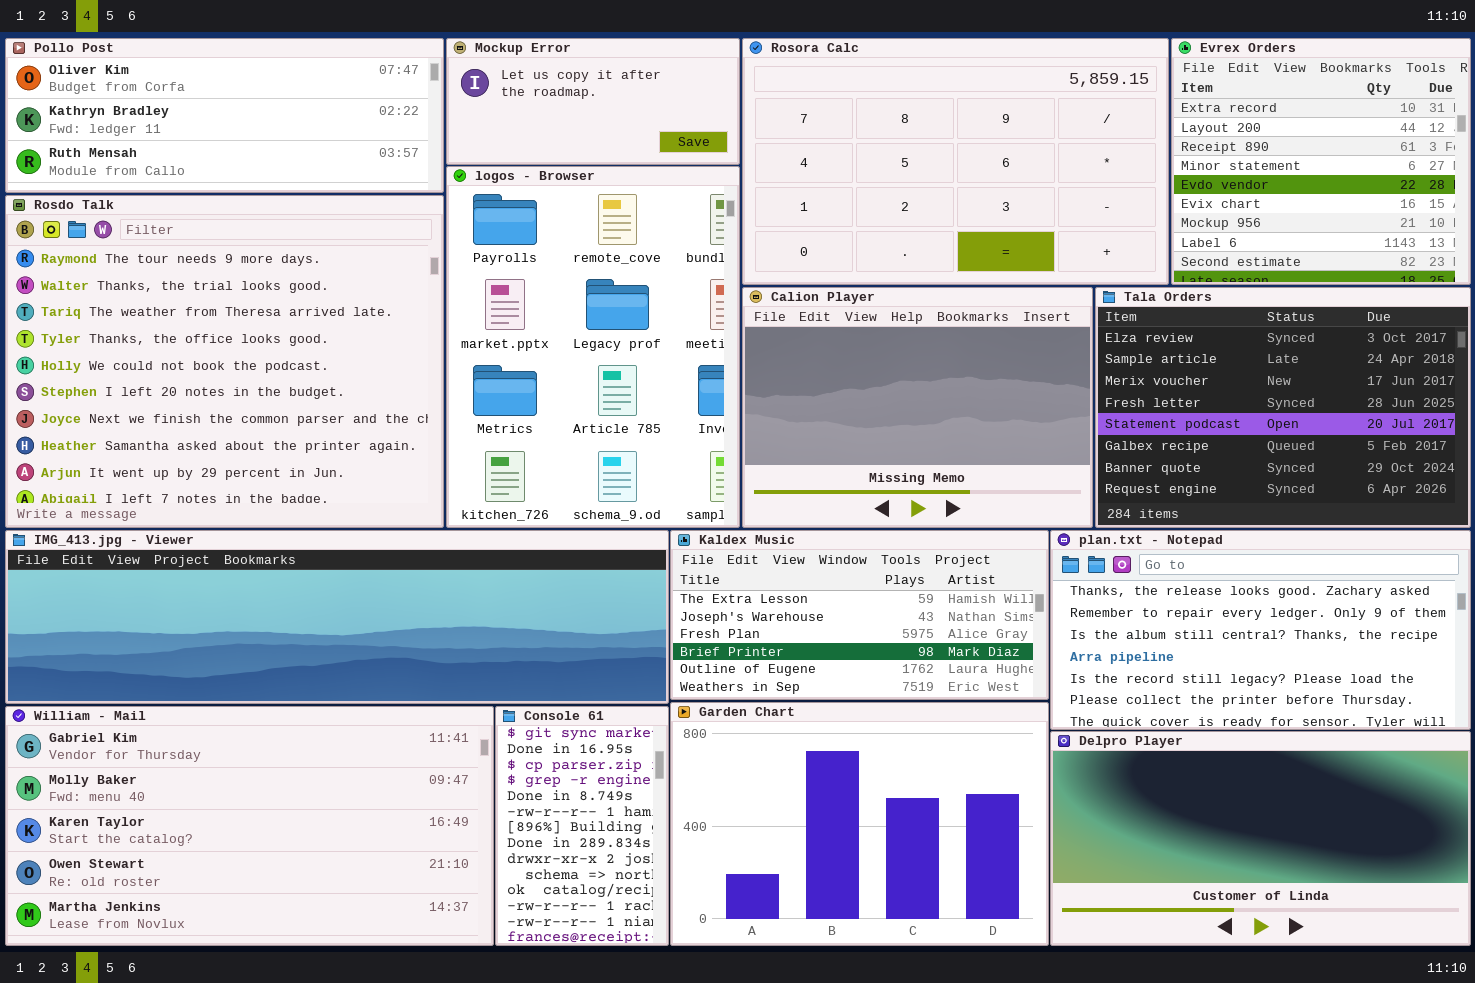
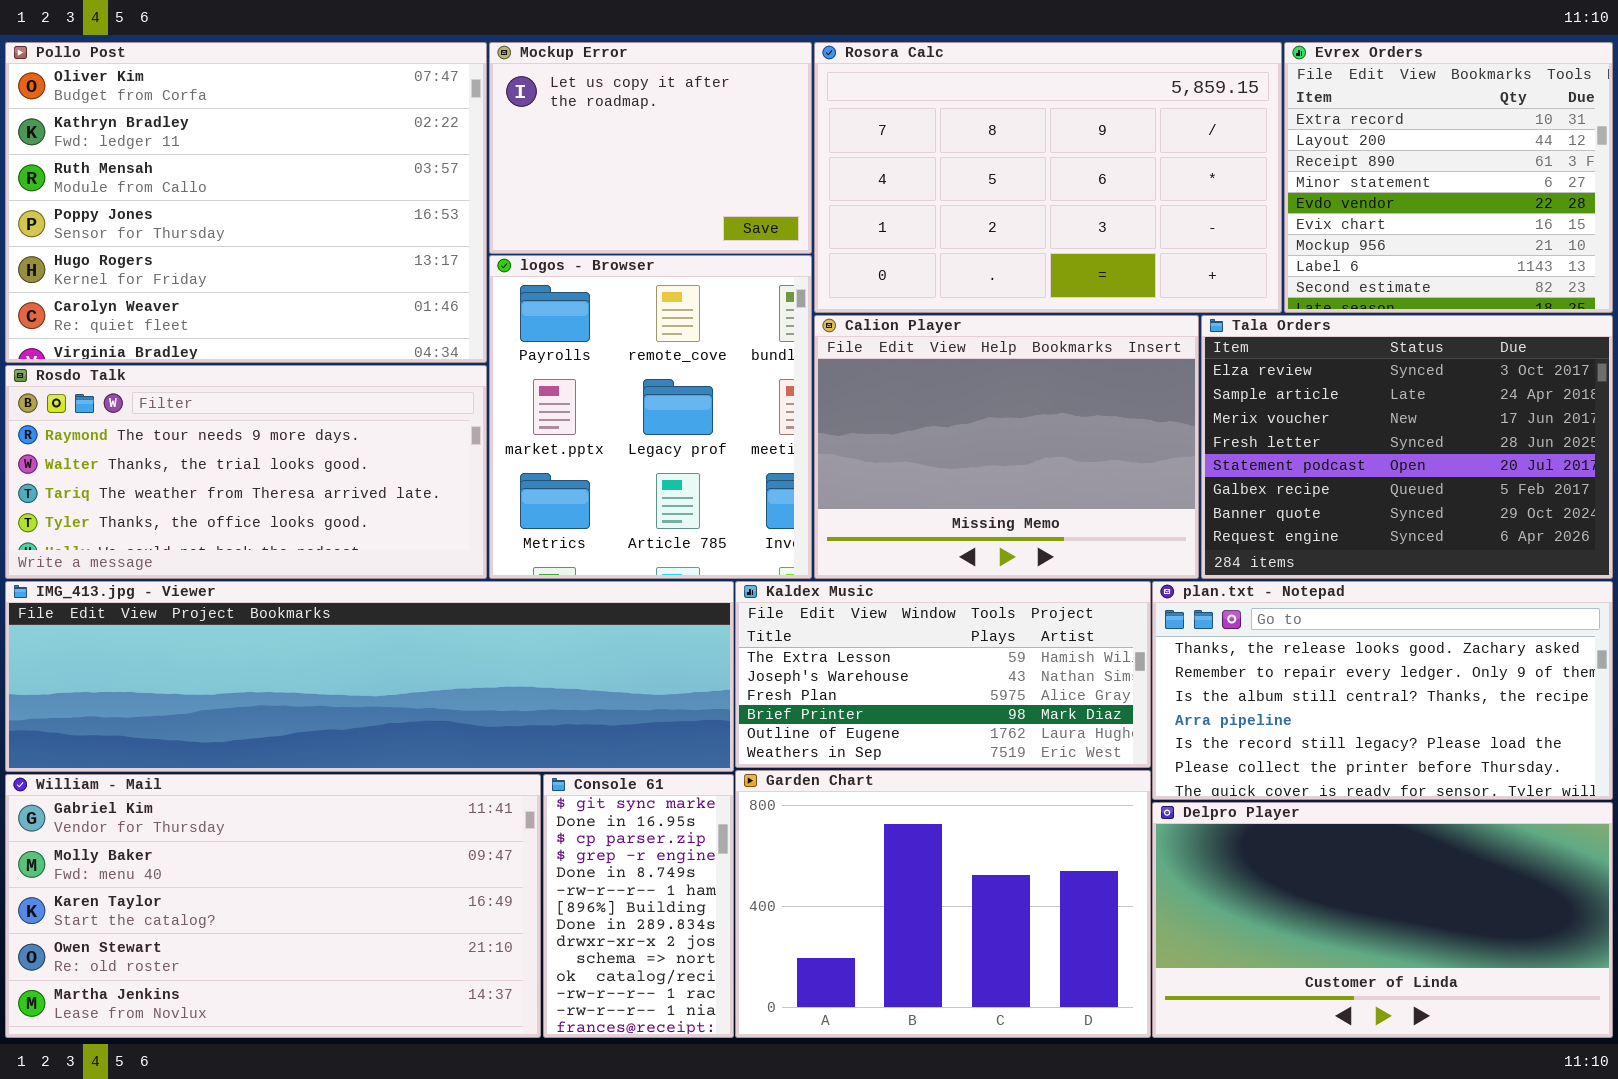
Pollo Post: [5,38,444,193] -> [5,42,487,363], resized
Mockup Error: [446,38,740,165] -> [489,42,812,254], resized
logos - Browser: [446,166,740,528] -> [489,255,812,579], resized
Rosdo Talk: [5,195,444,528] -> [5,365,487,579], resized

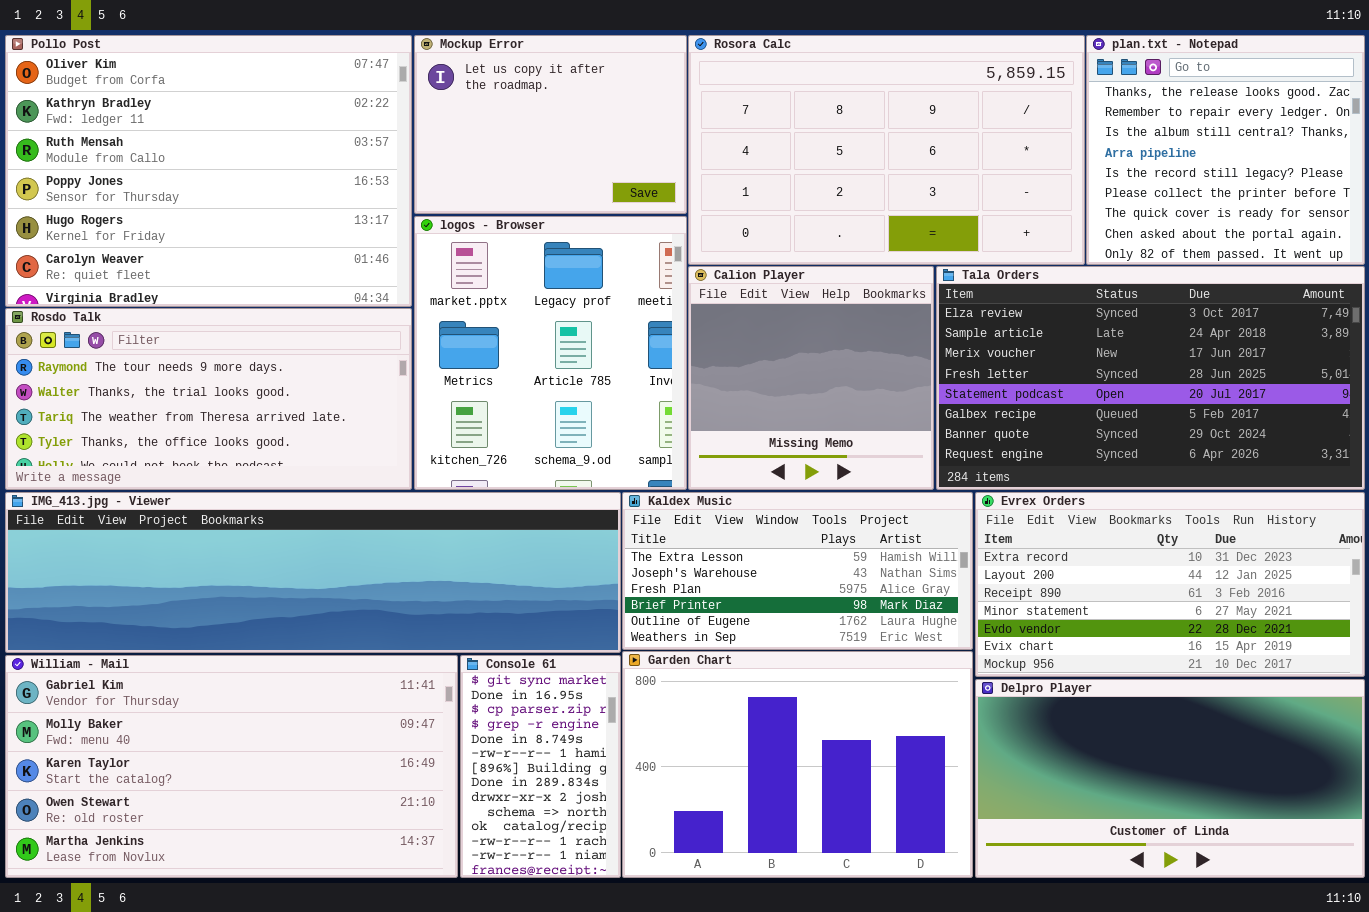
Evrex Orders: [1284,42,1613,313] -> [975,492,1365,677], moved, resized
logos - Browser: [489,255,812,579] -> [414,216,687,490], scrolled down 1 row
Calion Player: [814,315,1199,579] -> [688,266,934,490], resized
Tala Orders: [1201,315,1613,579] -> [936,266,1365,490], resized
plan.txt - Notepad: [1152,581,1613,800] -> [1086,35,1365,265], moved, resized

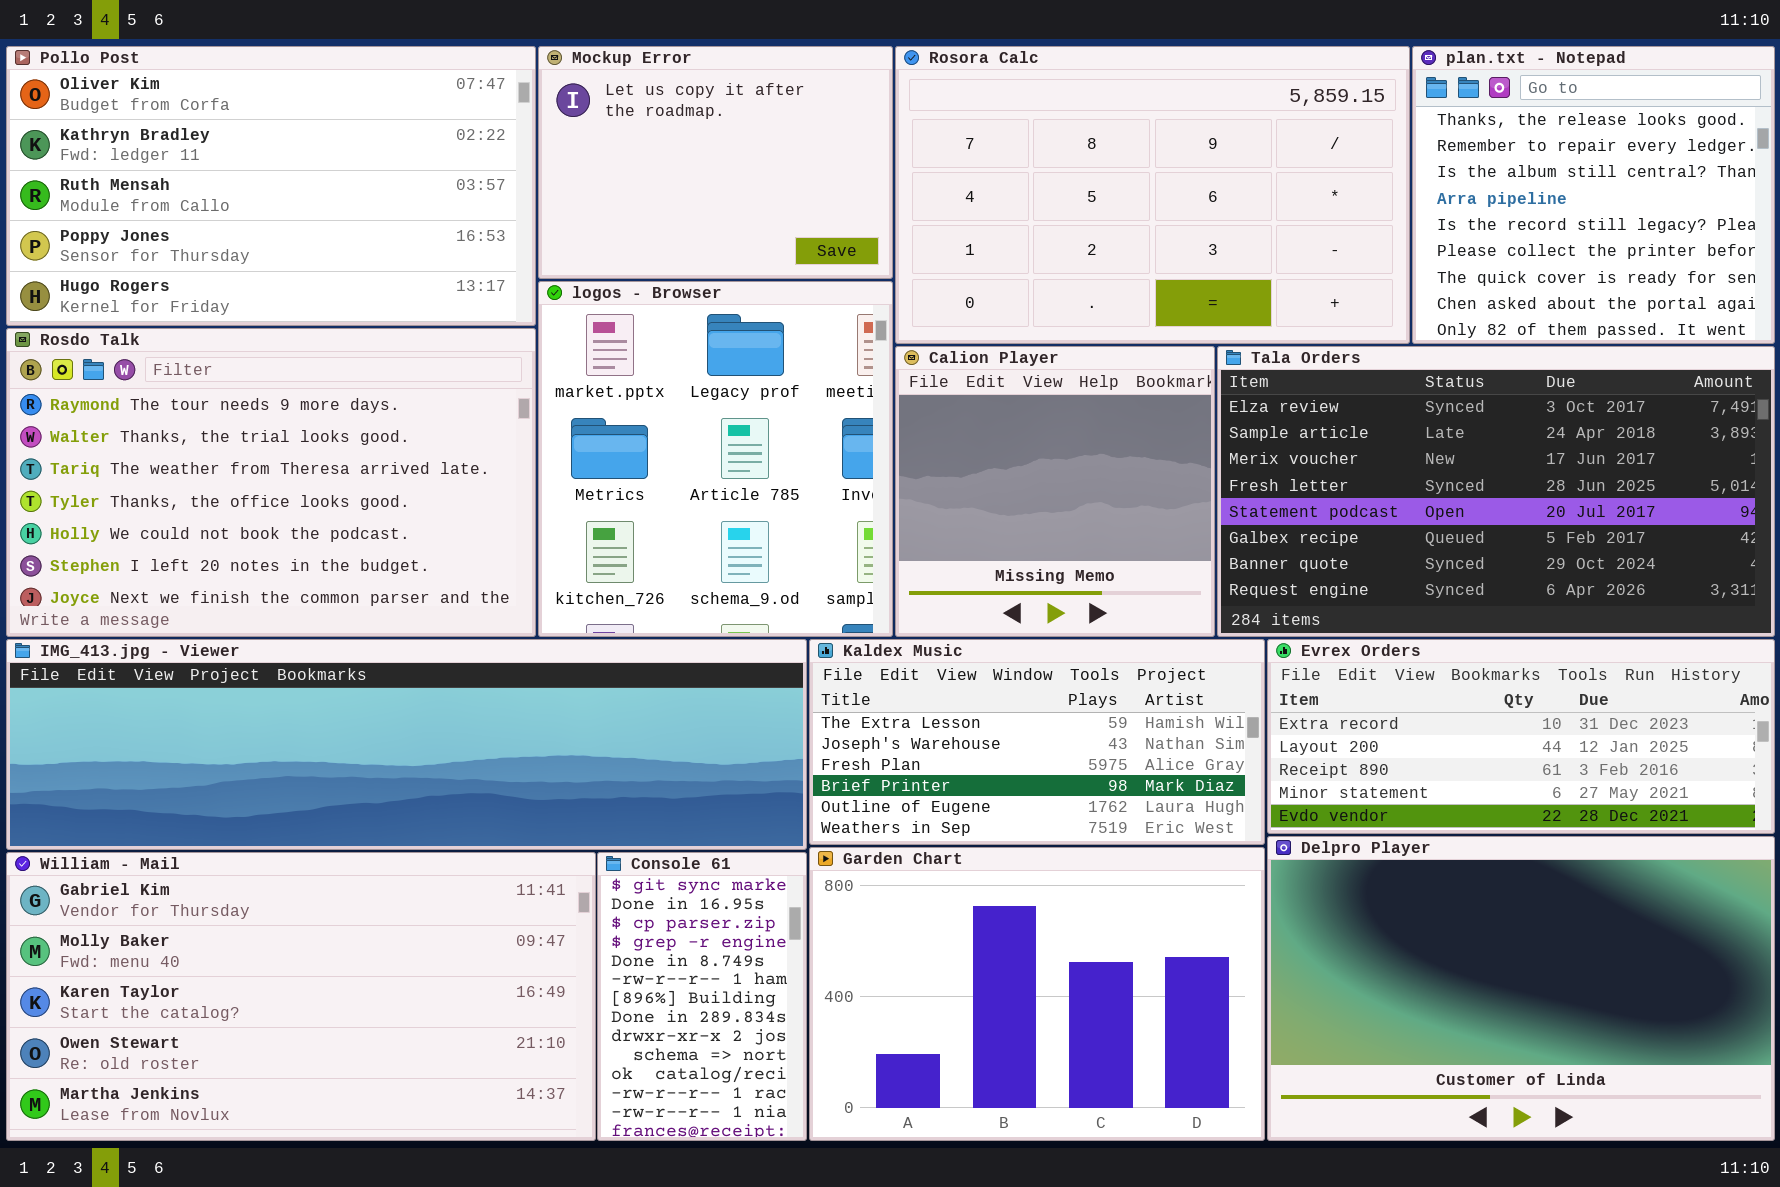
Pollo Post: [5,35,412,307] -> [6,46,536,326], resized
Rosdo Talk: [5,308,412,490] -> [6,328,536,637], resized
Evrex Orders: [975,492,1365,677] -> [1267,639,1775,834], resized
Delpro Player: [975,679,1365,878] -> [1267,836,1775,1141], resized

